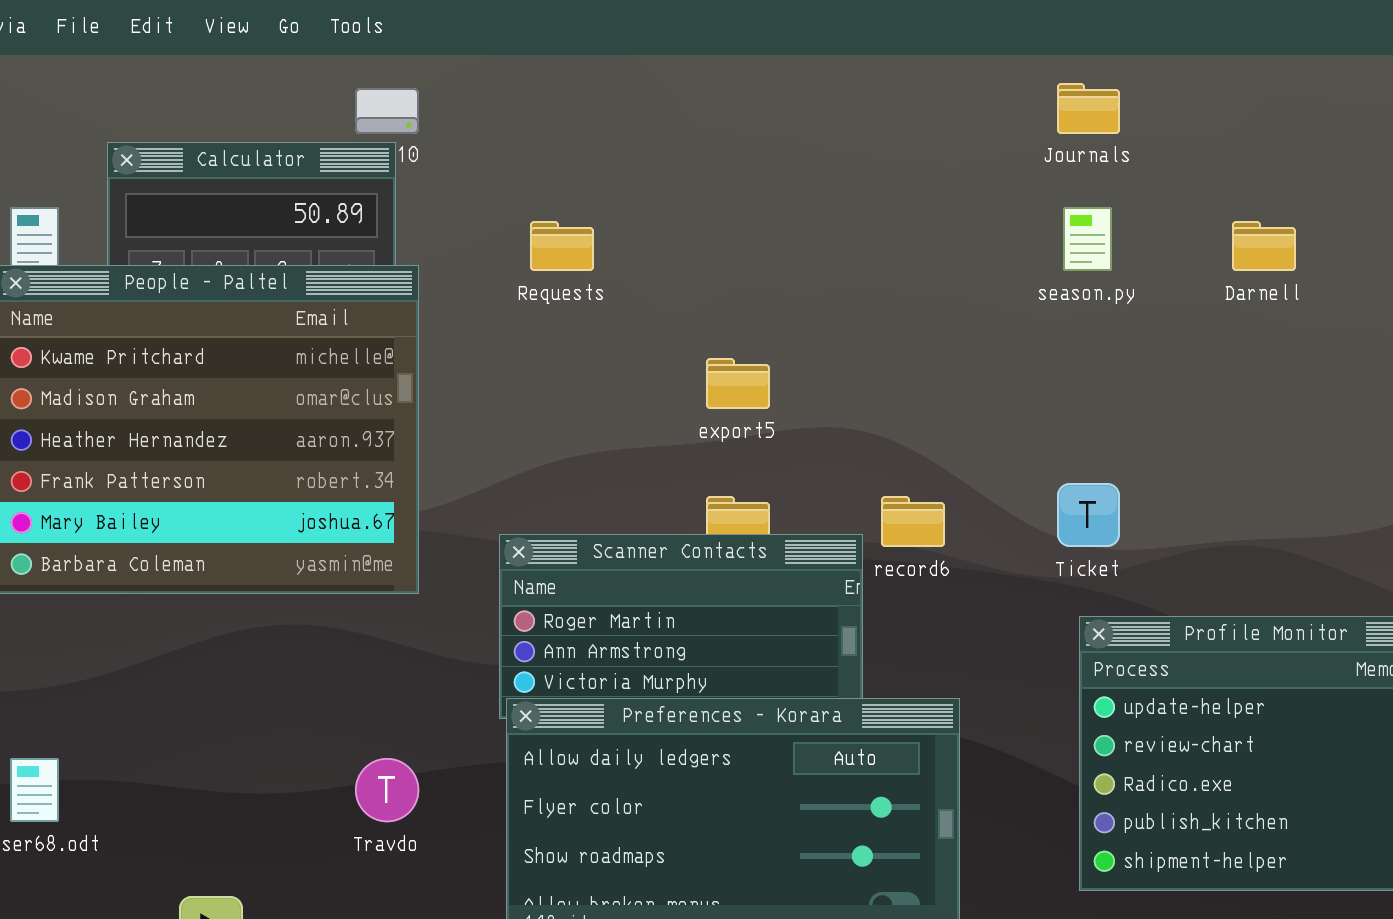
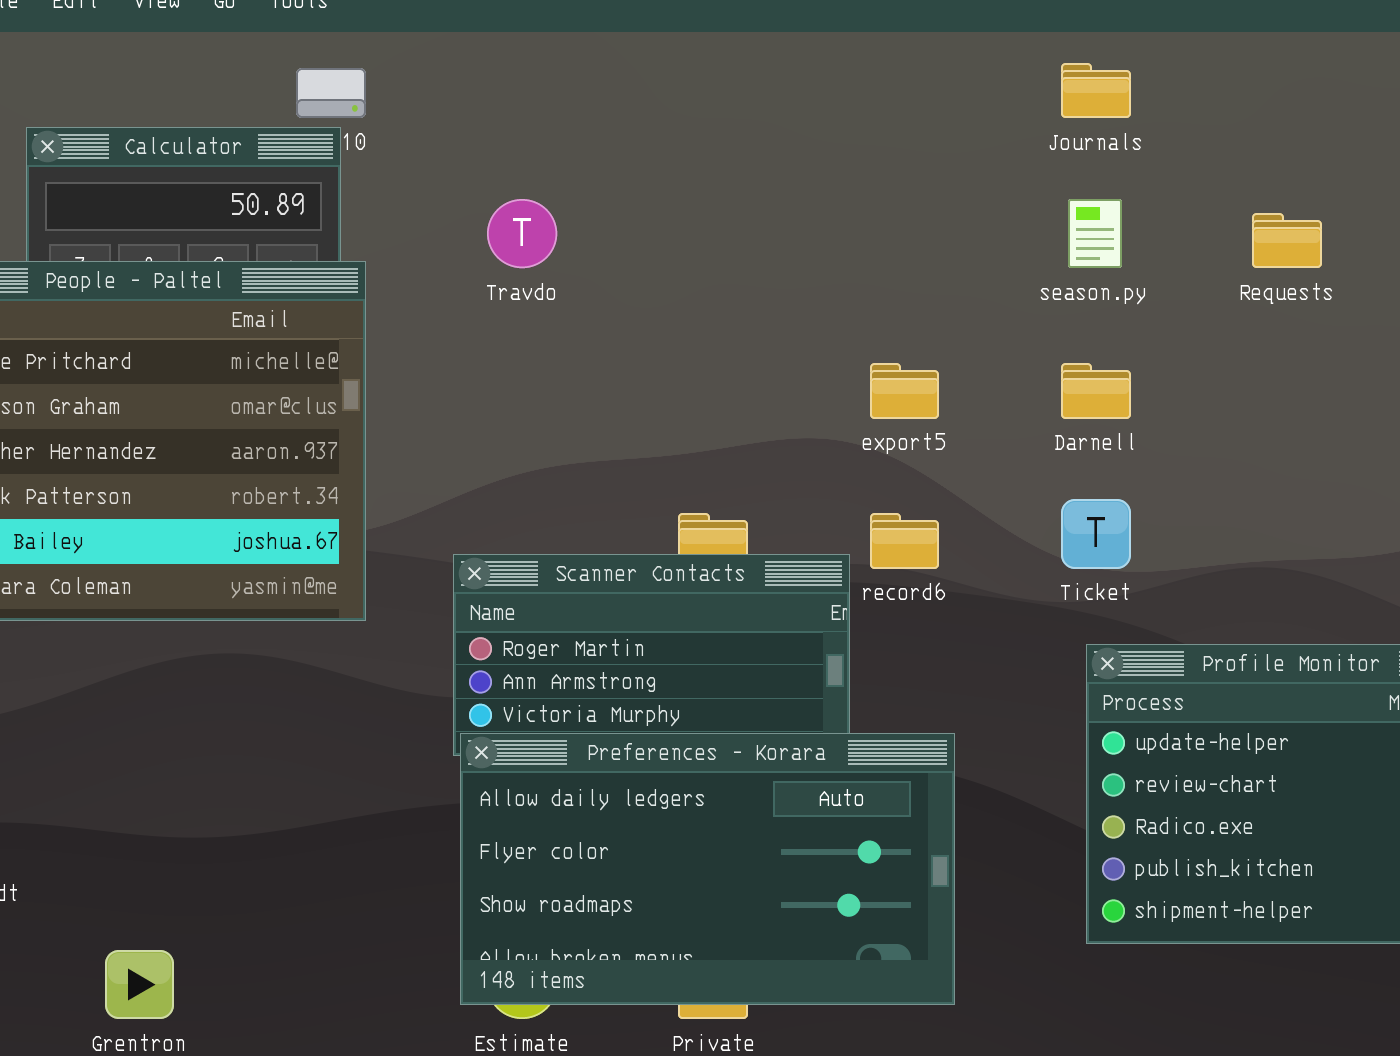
Requests: [530,221,594,271] -> [1252,213,1322,268], moved
Darnell: [1232,221,1296,271] -> [1061,363,1131,419], moved
export5: [706,358,770,409] -> [870,363,939,419], moved
Travdo: [355,758,419,822] -> [487,199,557,268], moved

